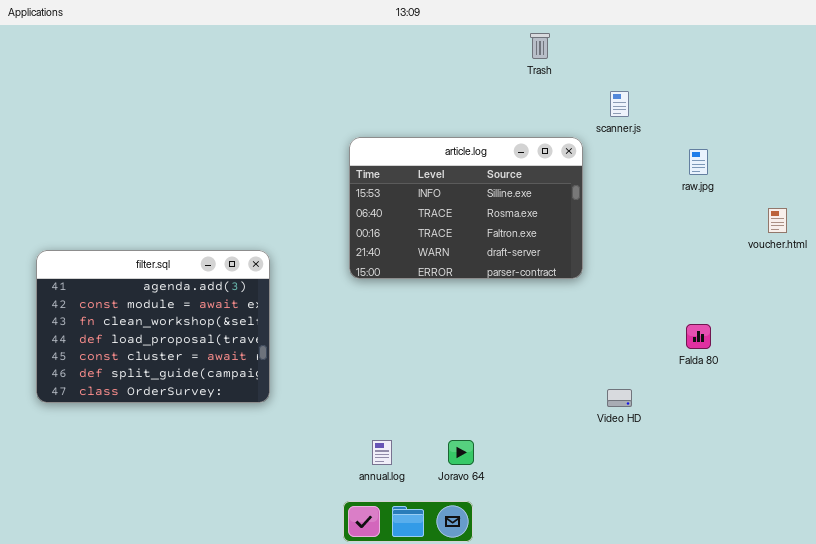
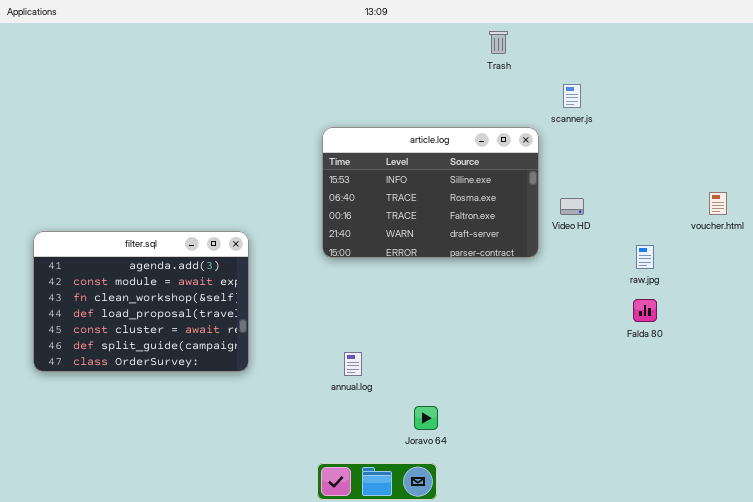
raw.jpg: [689,149,708,175] -> [636,245,654,269], moved
Video HD: [607,389,632,407] -> [560,198,584,215], moved
annual.log: [372,440,392,465] -> [344,352,362,376], moved

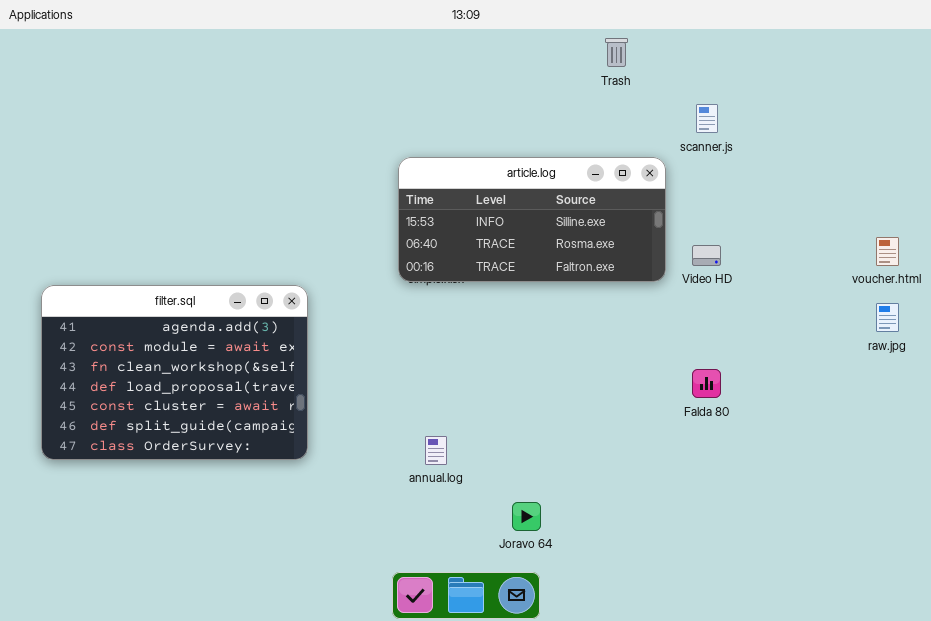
article.log: [322,127,539,258] -> [398,157,666,282], resized
raw.jpg: [636,245,654,269] -> [876,303,899,332], moved
Falda 80: [633,299,657,322] -> [692,369,721,398], moved

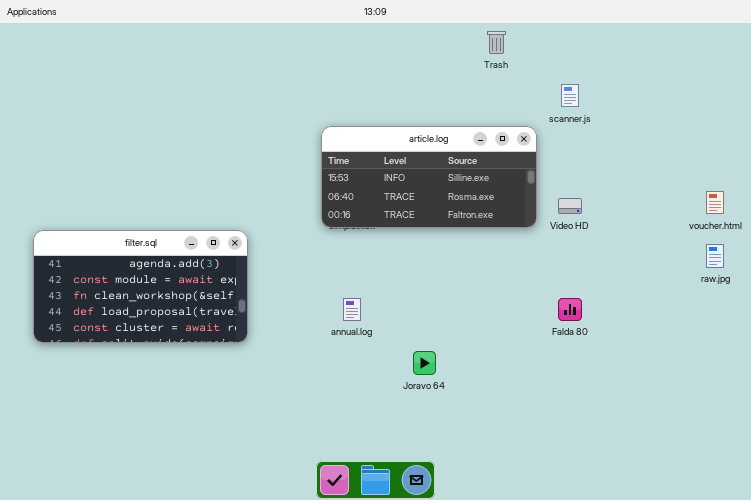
filter.sql: [41,285,308,460] -> [33,230,248,343], resized
annual.log: [425,436,447,465] -> [343,298,361,321], moved
Joravo 64: [512,502,541,531] -> [413,351,436,375], moved

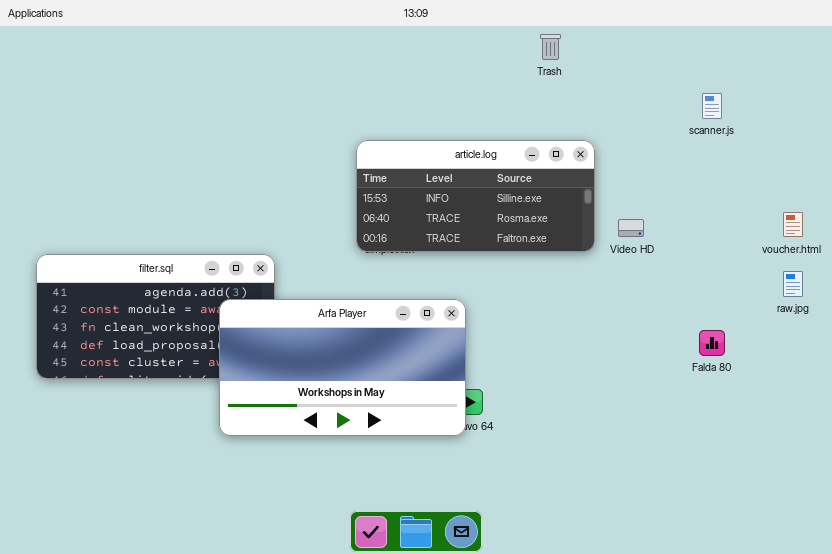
scanner.js: [561,84,579,107] -> [702,93,722,119], moved
Arfa Player: none -> [219,299,466,436], opened
Falda 80: [558,298,582,321] -> [699,330,725,356], moved

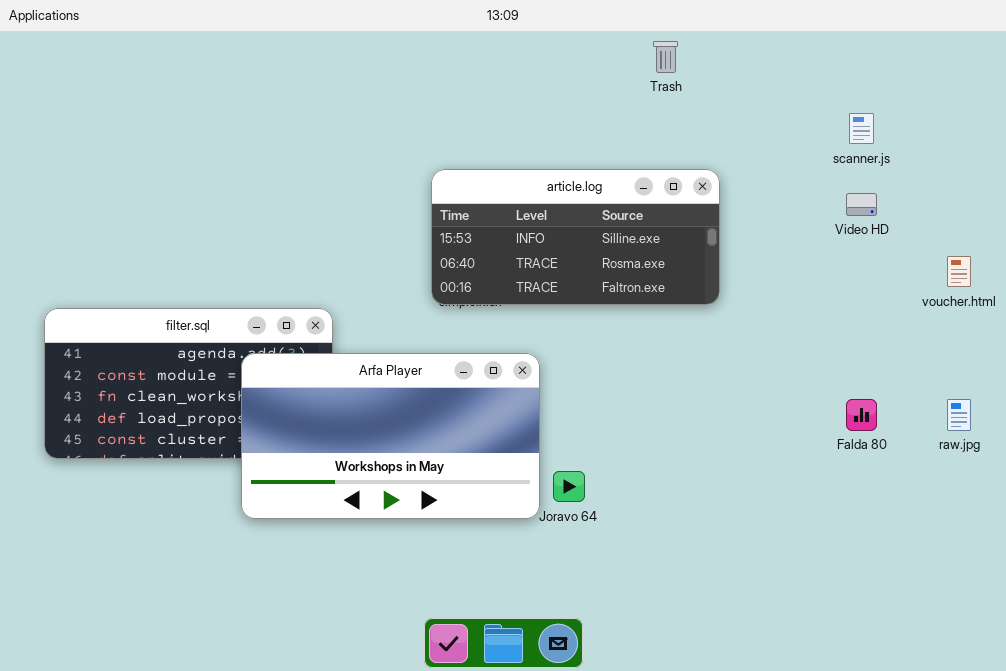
Video HD: [618,219,644,237] -> [846,193,877,216], moved
raw.jpg: [783,271,803,297] -> [947,399,971,431], moved
Arfa Player: [219,299,466,436] -> [241,353,540,519], moved

